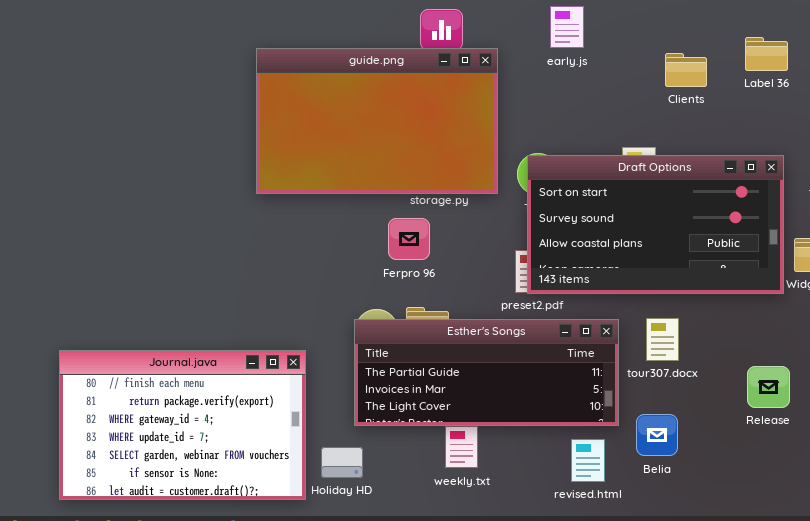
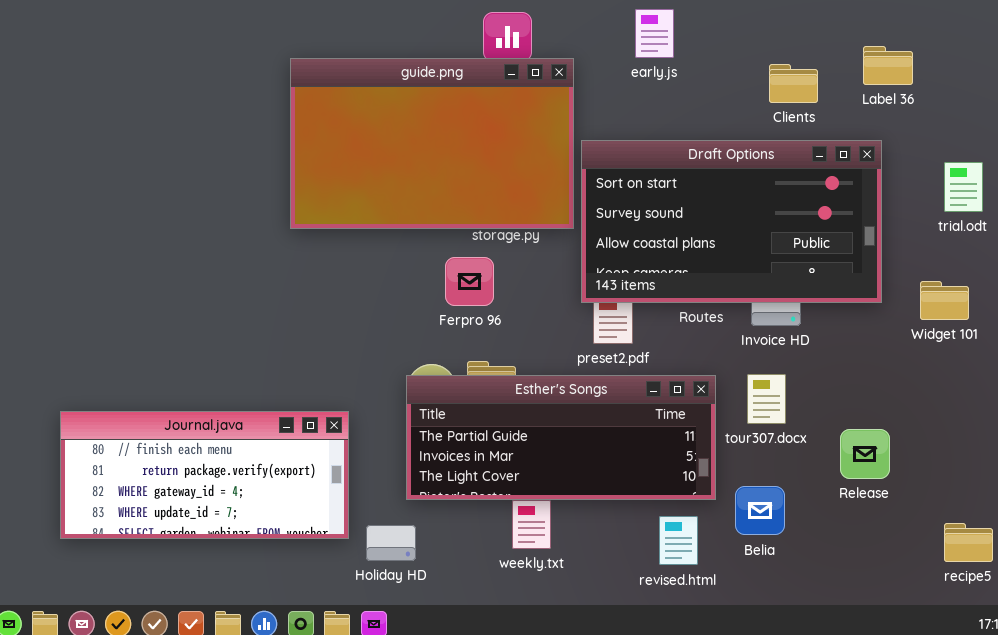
Draft Options: [527,155,784,294] -> [581,140,882,303], moved
Journal.java: [59,350,306,500] -> [60,411,349,539], resized
Release: [747,366,790,408] -> [840,429,890,479], moved

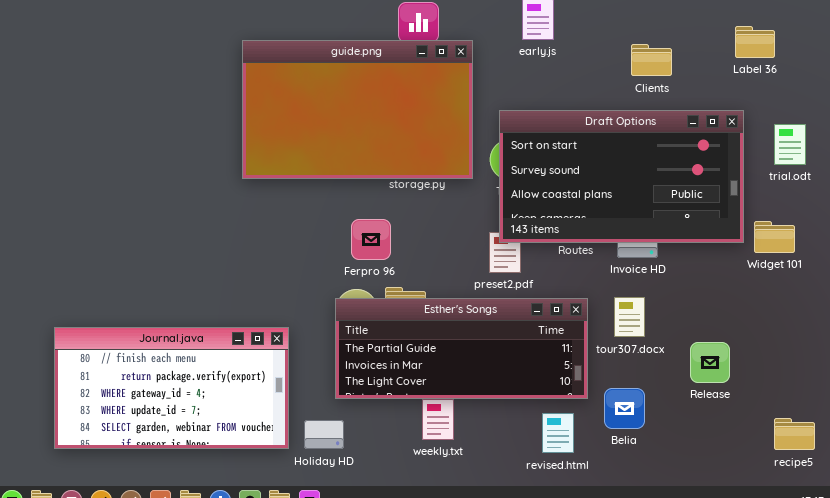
Label 36: [863,46,913,85] -> [735,26,775,58], moved
Draft Options: [581,140,882,303] -> [499,110,744,243], moved
Ferpro 96: [445,257,494,306] -> [351,219,391,260], moved
Journal.java: [60,411,349,539] -> [54,327,289,449], resized

